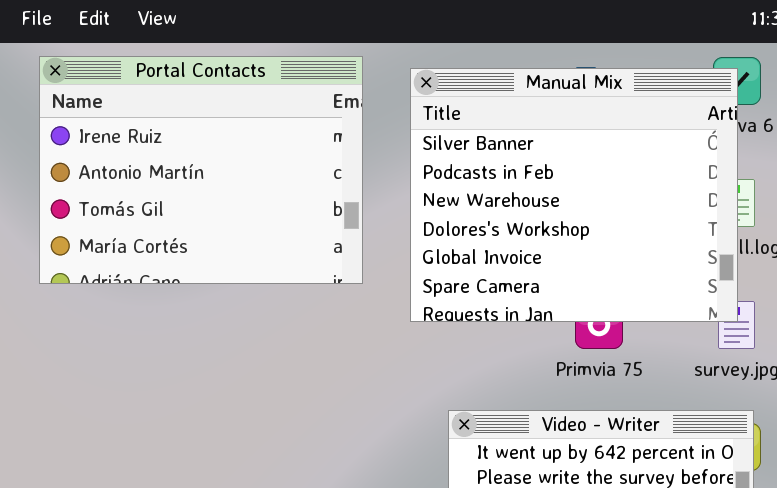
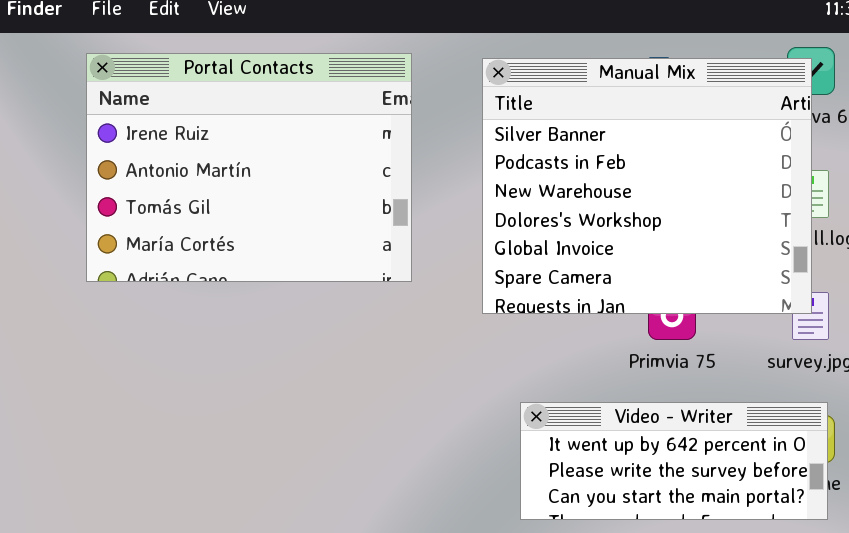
Portal Contacts: [39,56,363,284] -> [86,53,412,282], moved

